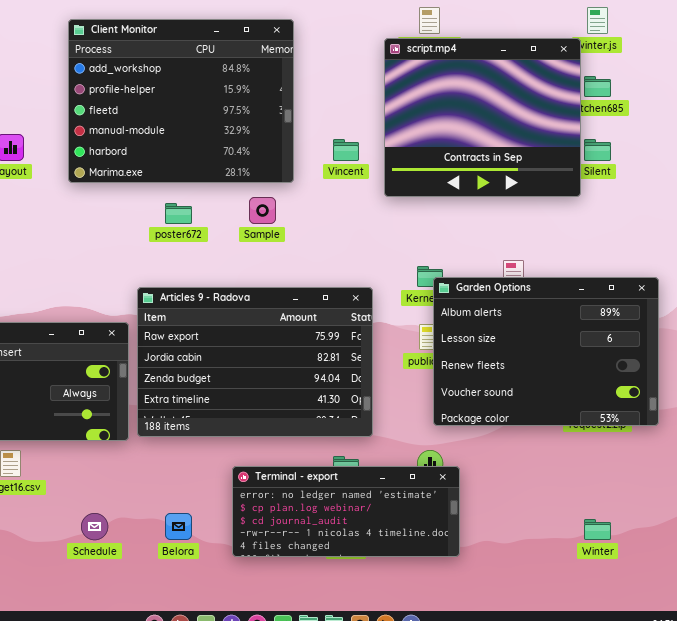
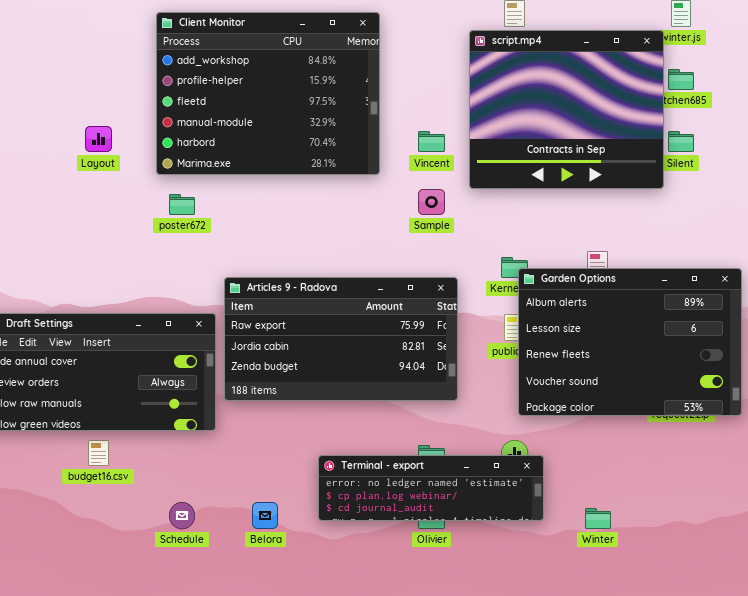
Sample: [249,197,276,224] -> [418,189,445,215], moved
poster672: [165,203,192,224] -> [169,194,195,215], moved
Articles 9 - Radova: [137,287,373,437] -> [224,277,458,401], resized
Terminal - export: [232,466,460,557] -> [318,455,544,521], resized
Winter: [584,519,611,540] -> [585,508,611,529], moved

